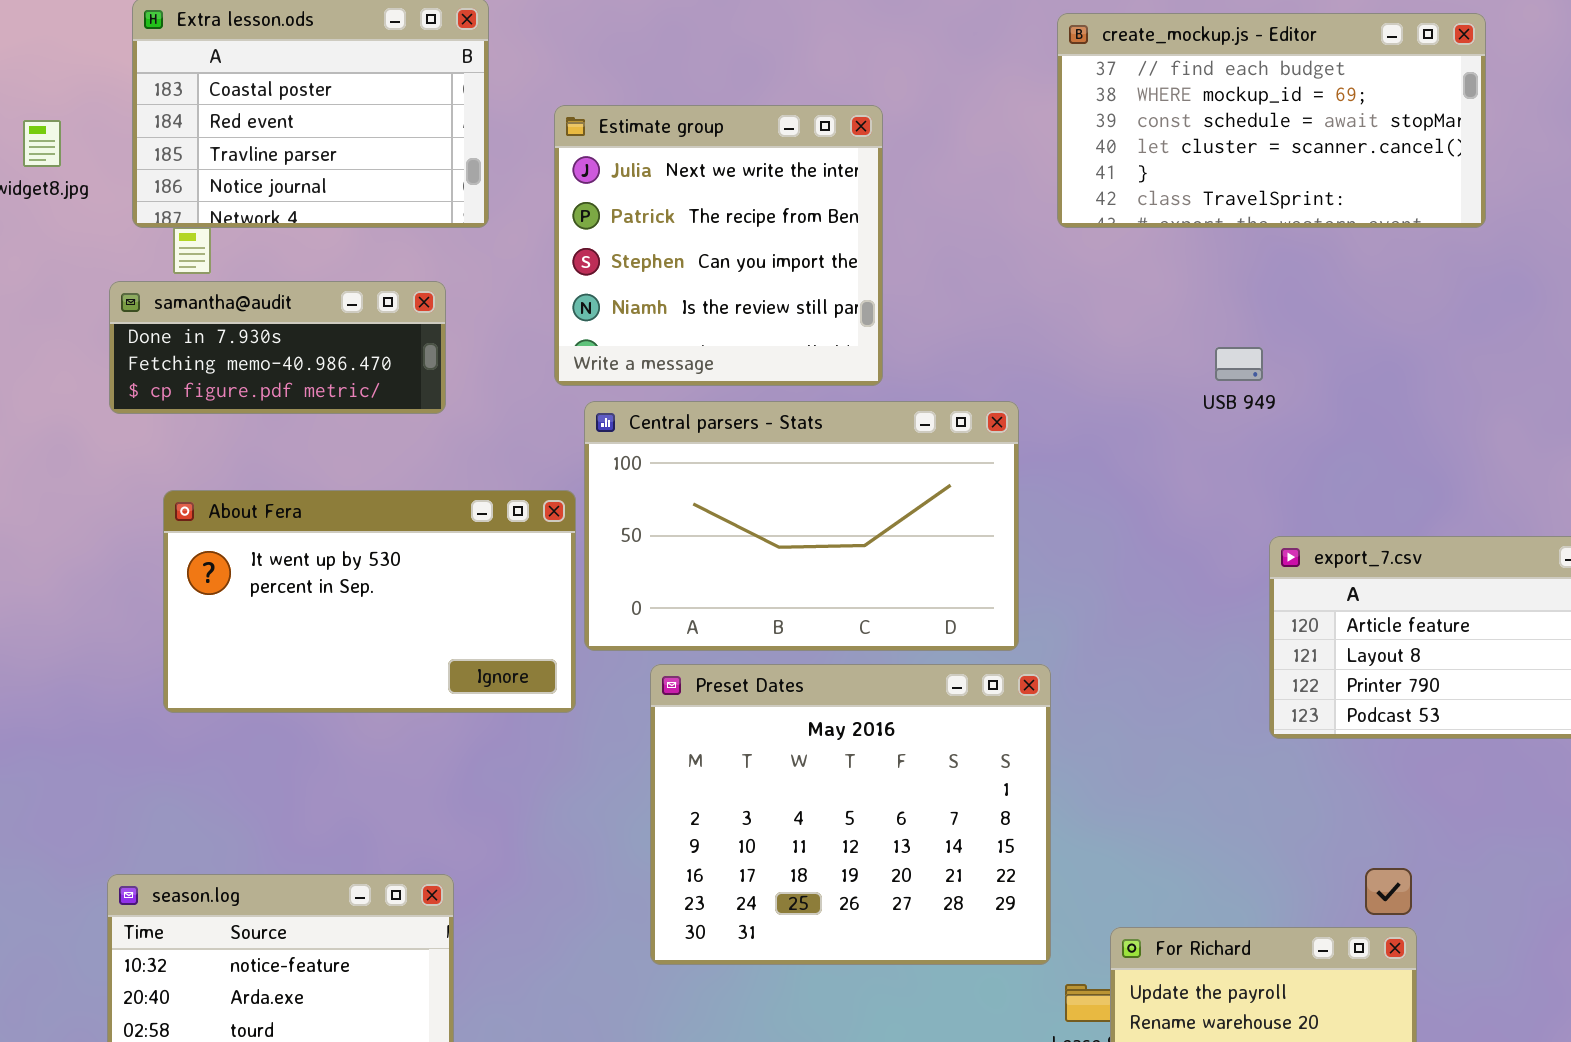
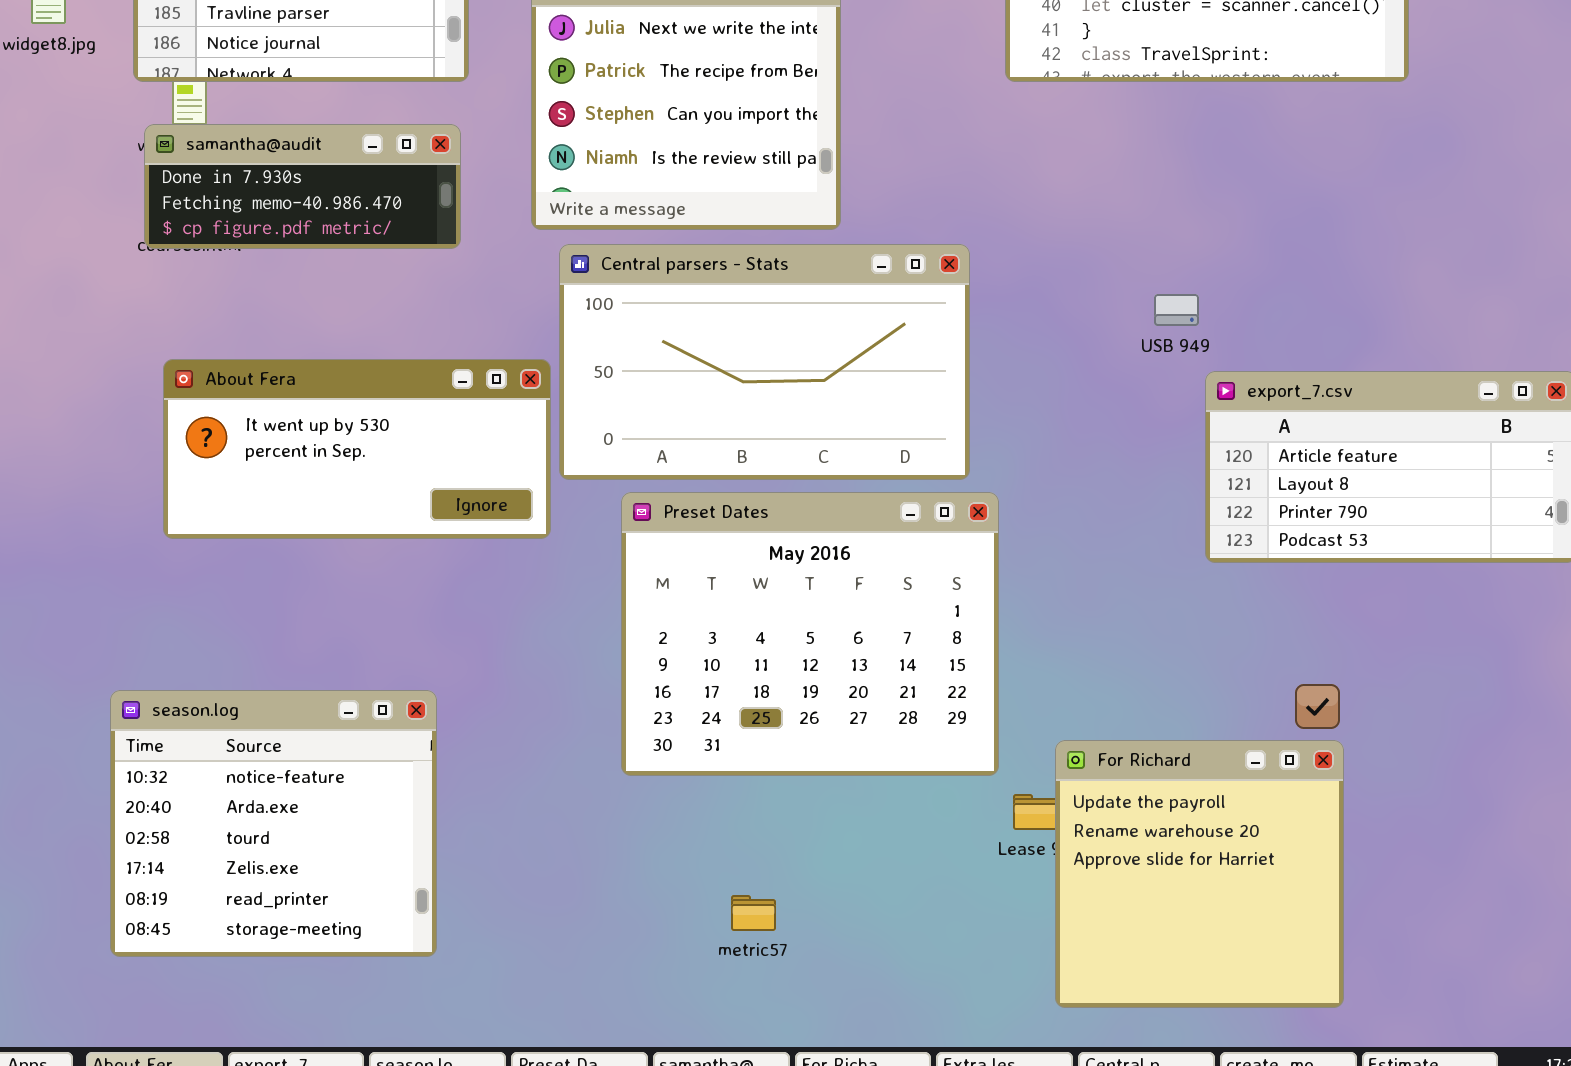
samantha@audit: [109,281,446,414] -> [144,124,461,249], moved
USB 949: [1215,347,1263,381] -> [1154,294,1199,326], moved
About Fera: [163,490,576,713] -> [163,359,551,539], resized

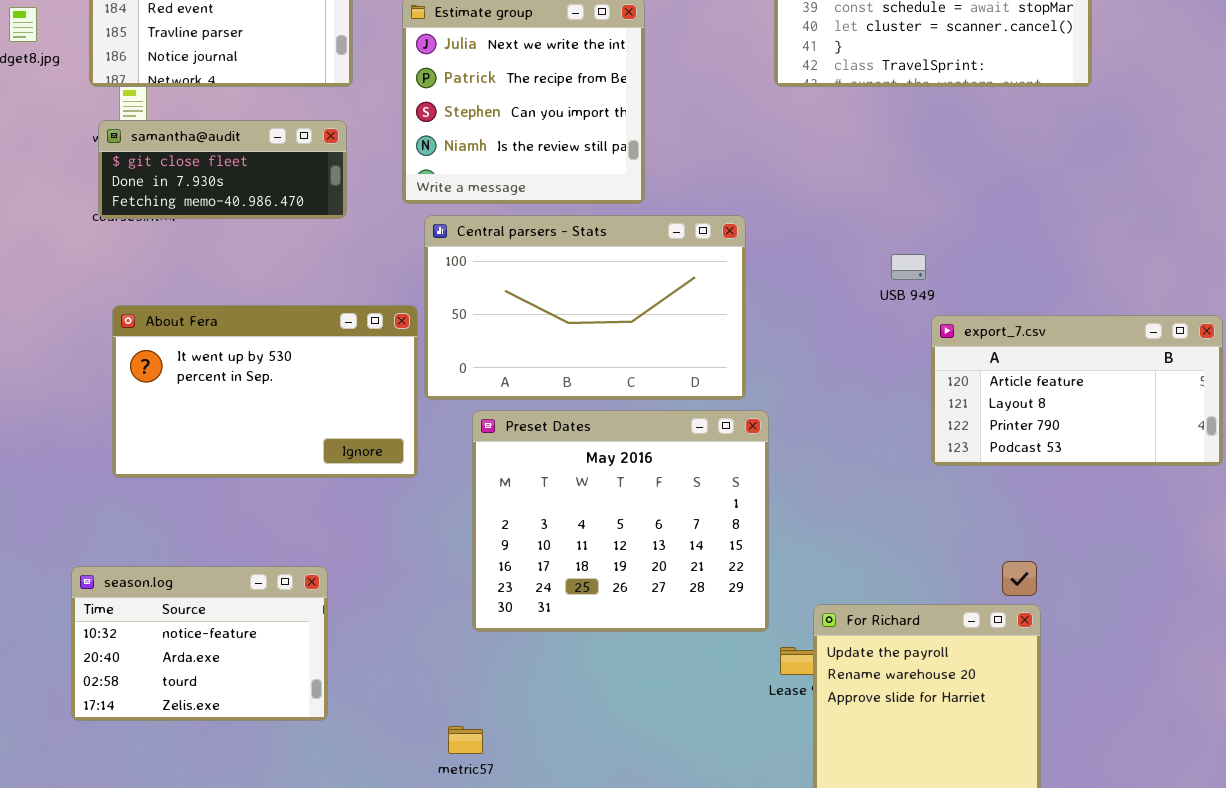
samantha@audit: [144,124,461,249] -> [98,120,347,219], scrolled up 1 row
About Fera: [163,359,551,539] -> [112,305,418,478], resized
season.log: [110,690,437,957] -> [71,566,328,721], resized
metric57: [731,895,776,931] -> [448,726,483,754], moved

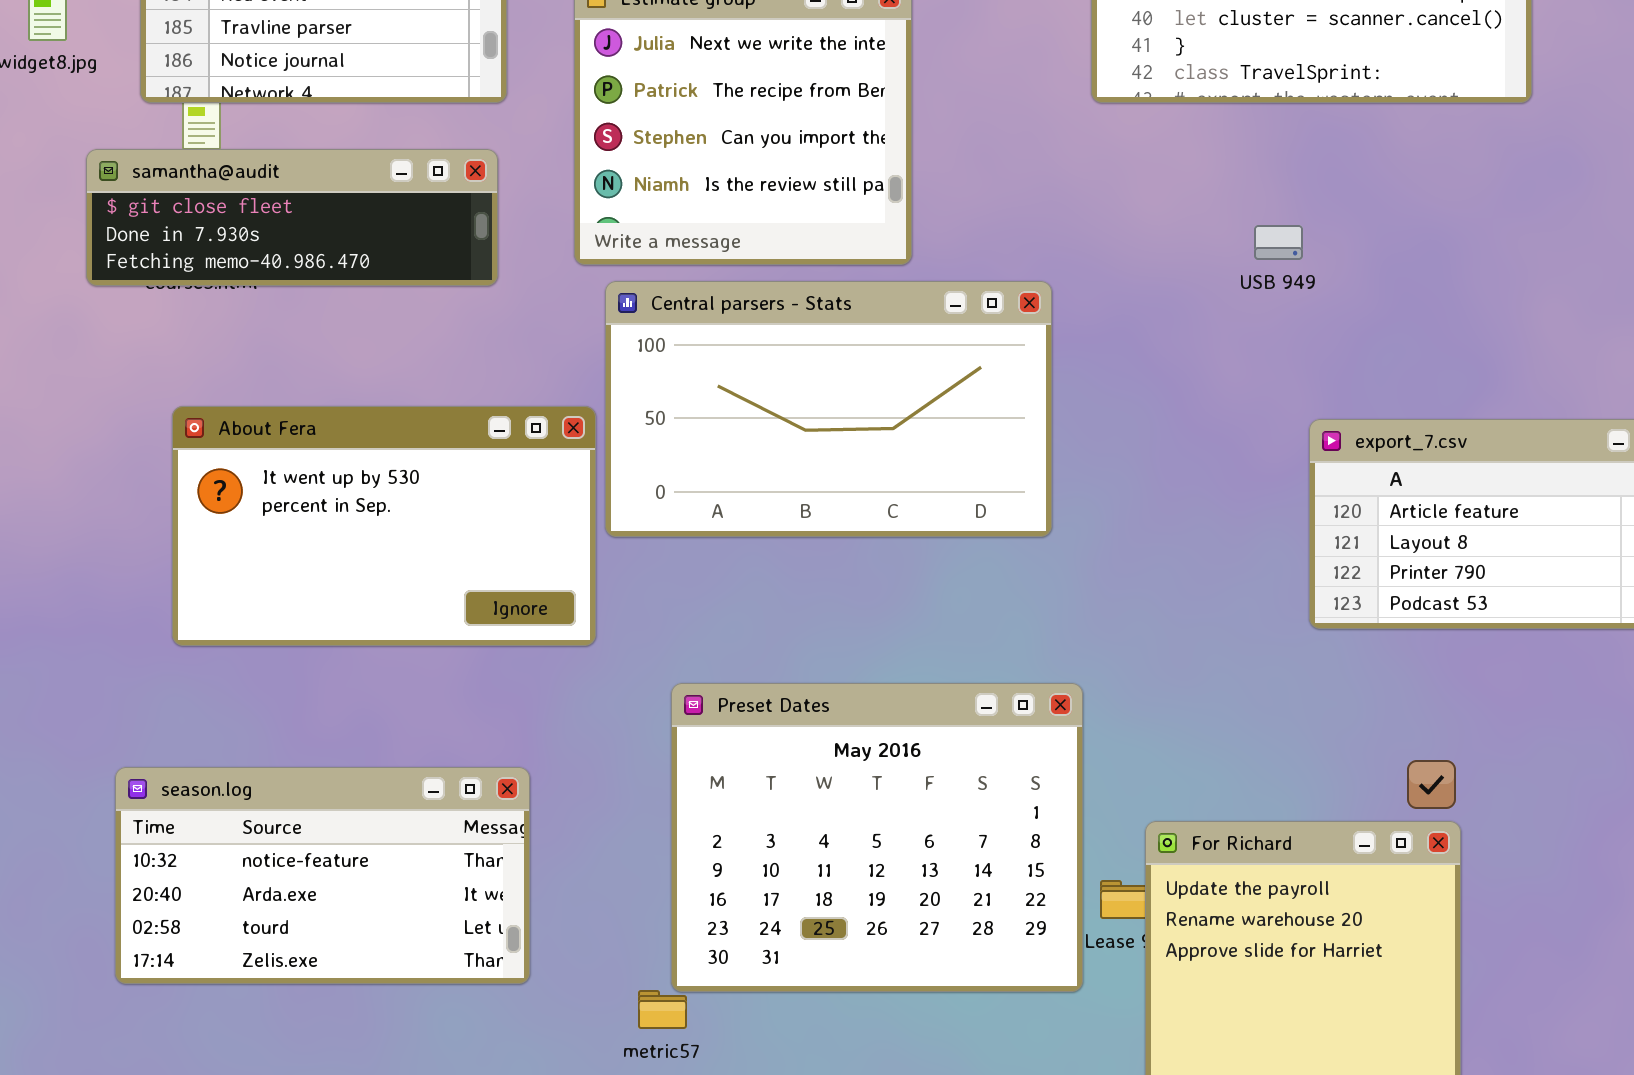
samantha@audit: [98,120,347,219] -> [86,149,498,286], resized
USB 949: [891,254,926,280] -> [1254,225,1303,260], moved
Preset Dates: [472,410,769,632] -> [671,683,1083,992], moved
season.log: [71,566,328,721] -> [115,767,530,984], resized

